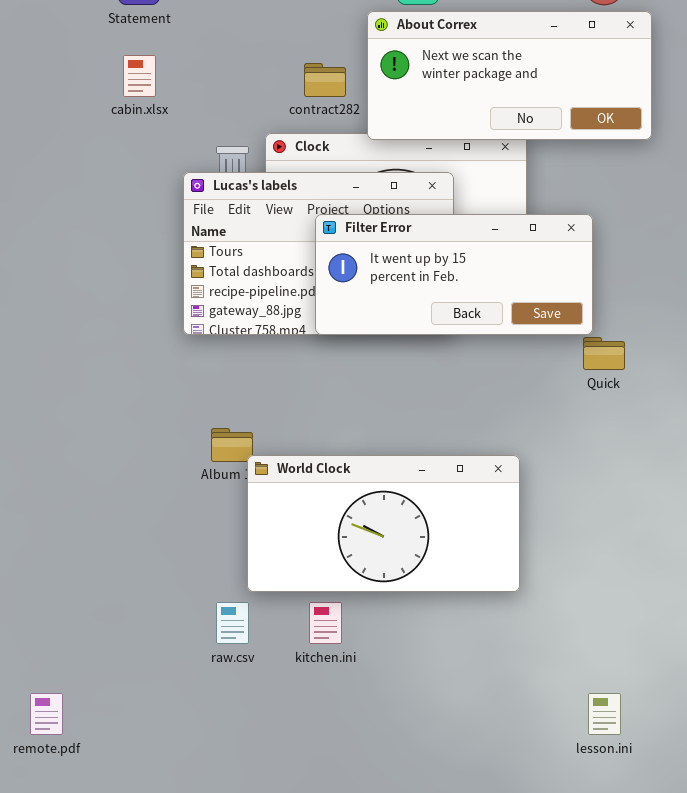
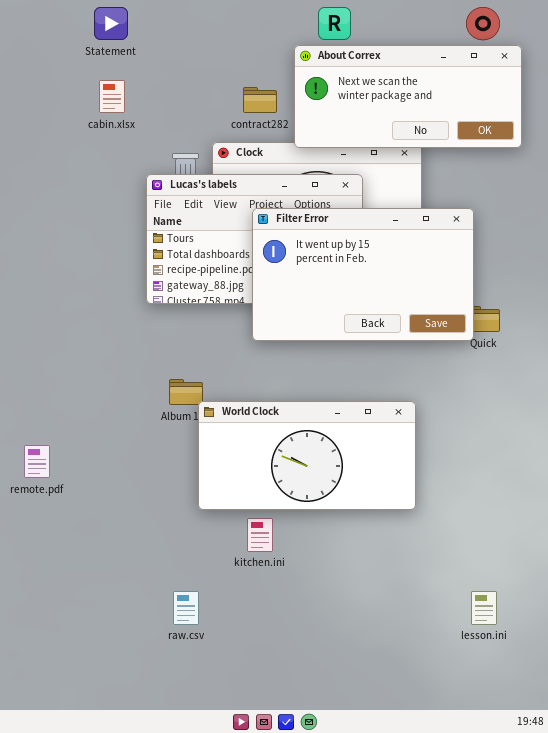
Filter Error: [315,214,593,335] -> [252,208,474,341], resized
raw.csv: [216,602,249,644] -> [173,591,199,625], moved
remote.pdf: [30,693,63,735] -> [24,445,50,478], moved

